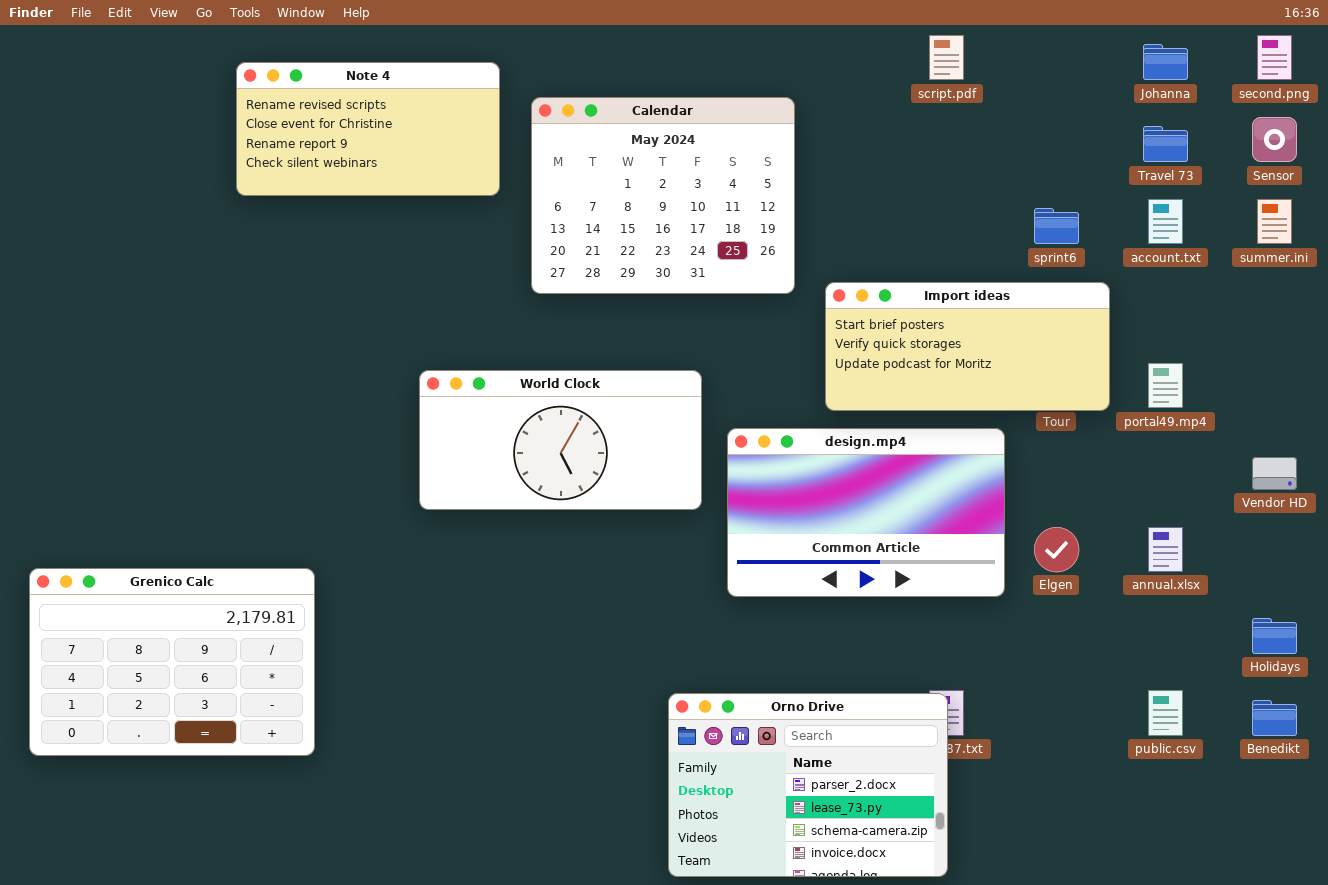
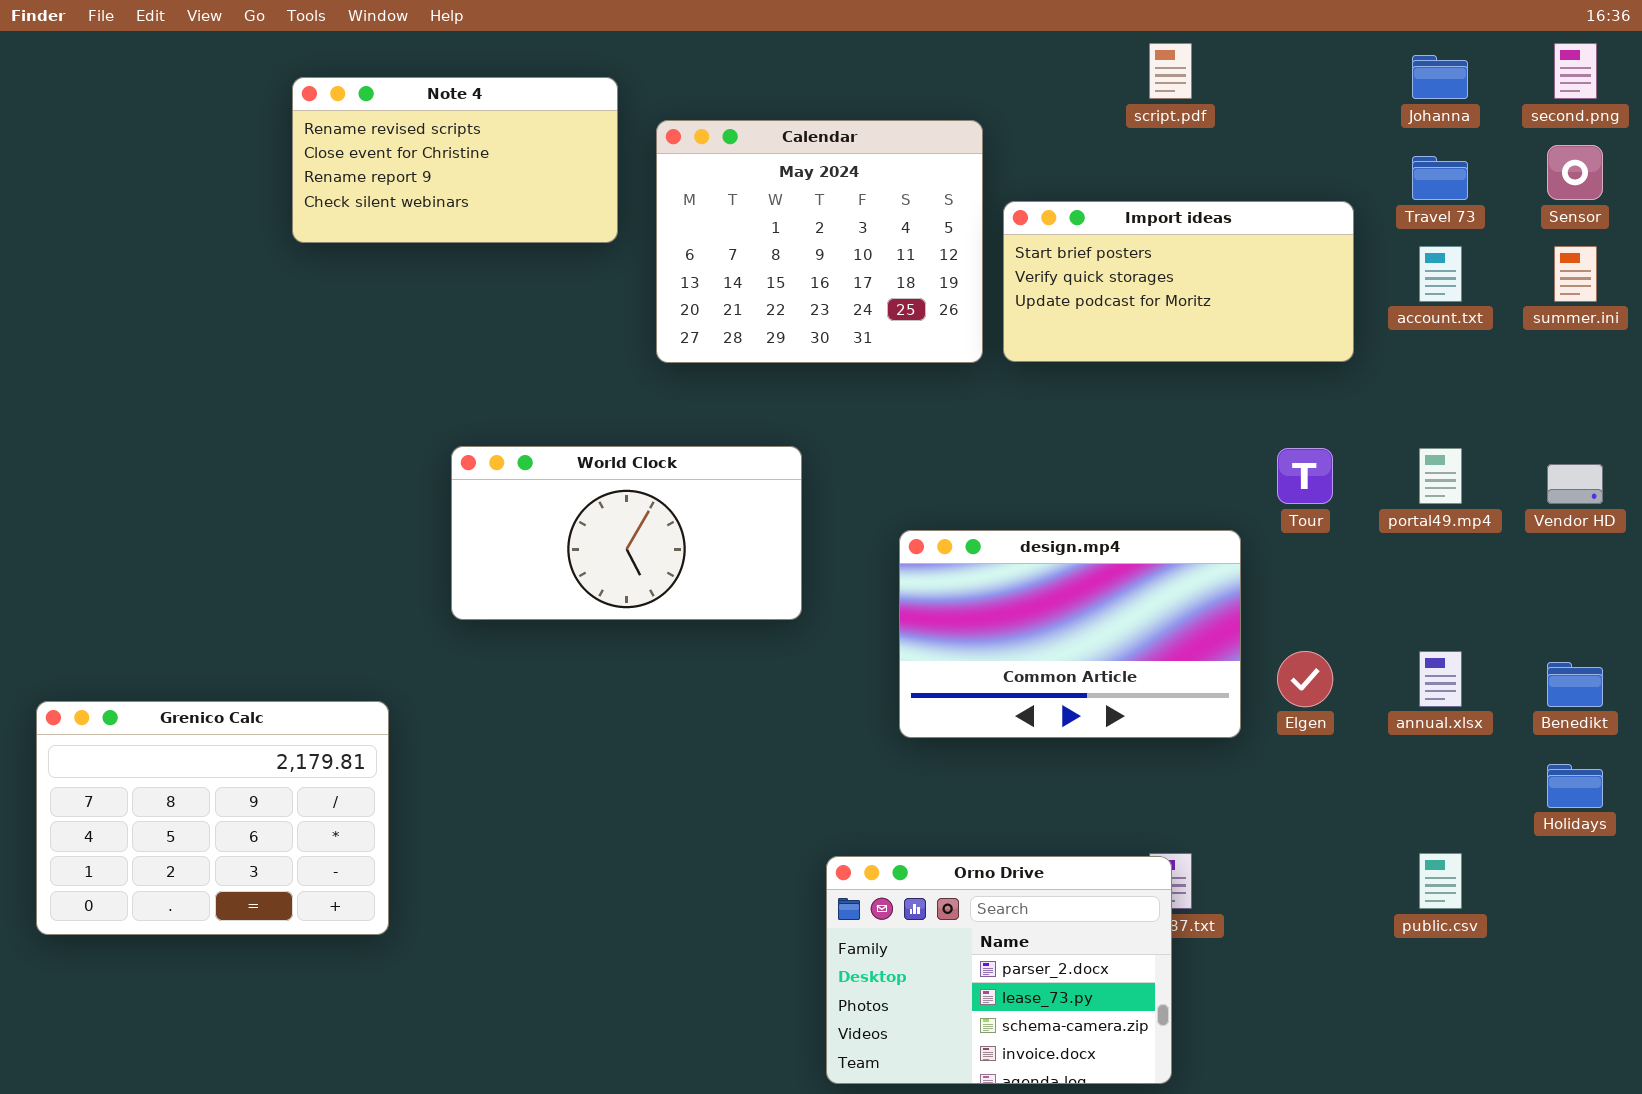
Import ideas: [825,282,1110,411] -> [1003,201,1354,362], moved
World Clock: [419,370,702,510] -> [451,446,802,620], moved
Vendor HD: [1252,457,1297,490] -> [1547,464,1603,504], moved
Benedikt: [1252,700,1297,736] -> [1547,662,1603,707], moved

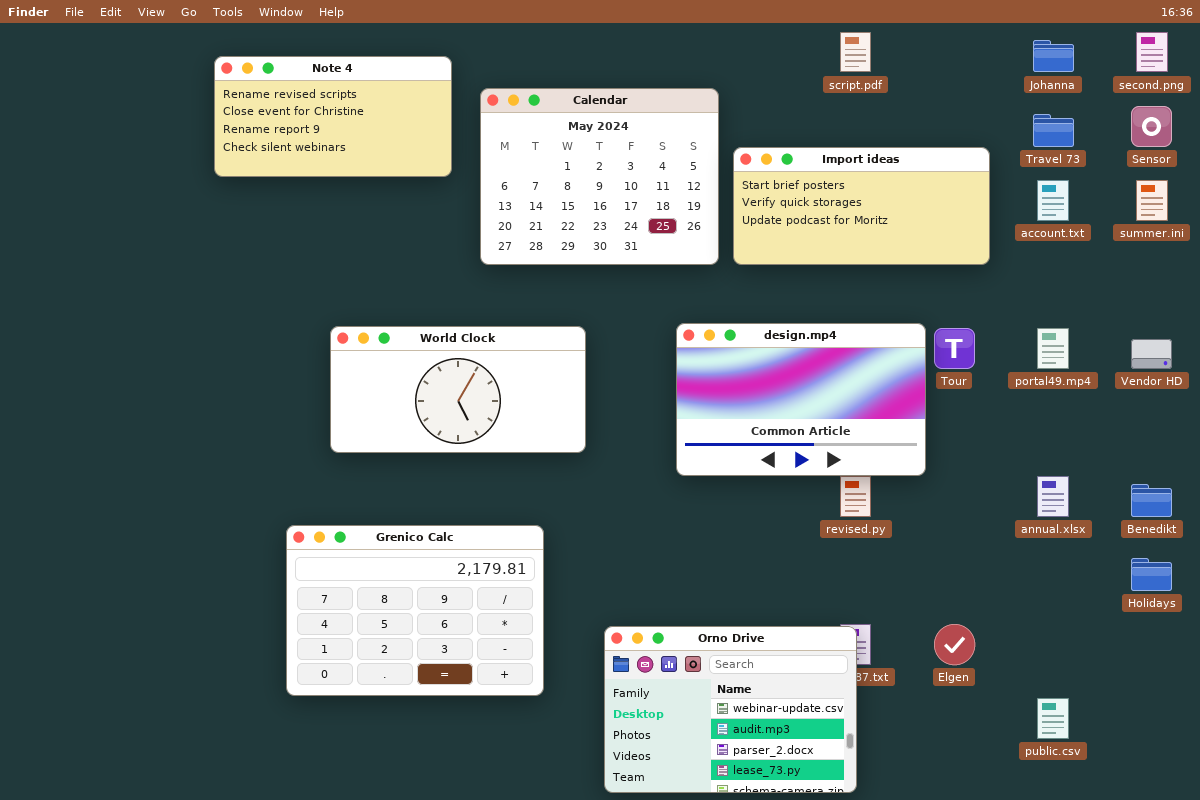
design.mp4: [899,530,1241,738] -> [676,323,926,476], moved
Elgen: [1277,651,1333,707] -> [934,624,975,665], moved
Grenico Calc: [36,701,389,935] -> [286,525,544,696], moved
public.csv: [1419,853,1462,909] -> [1037,698,1069,739], moved
Orno Drive: [826,856,1172,1084] -> [604,626,857,793], scrolled up 2 rows

